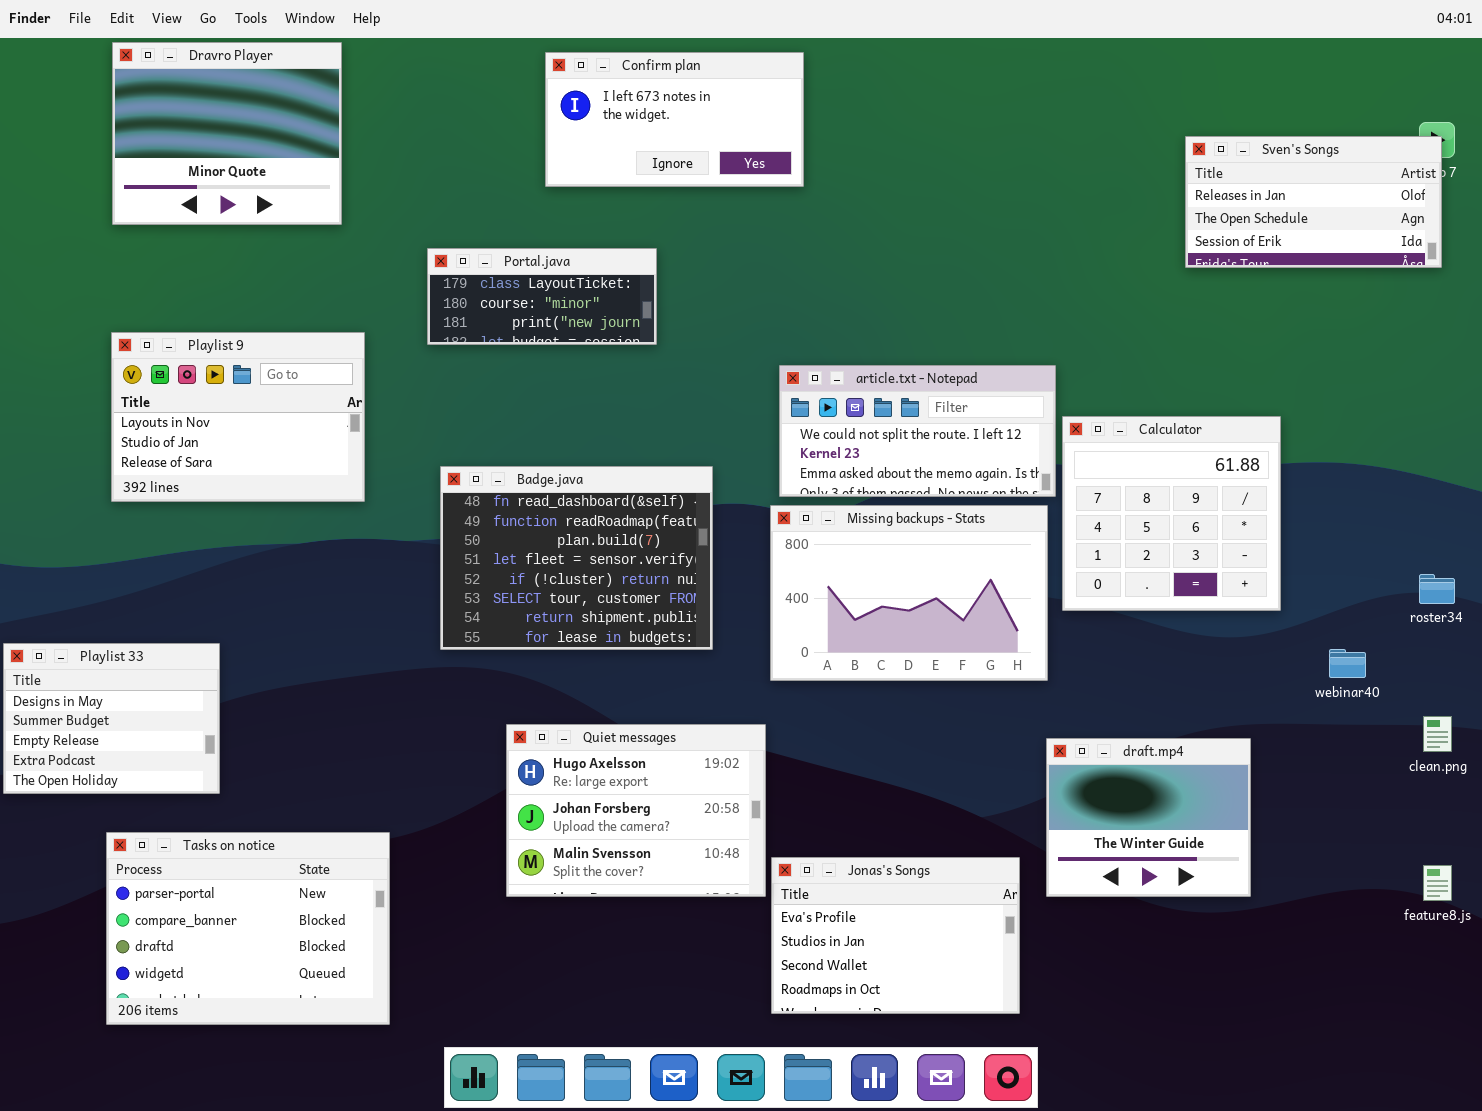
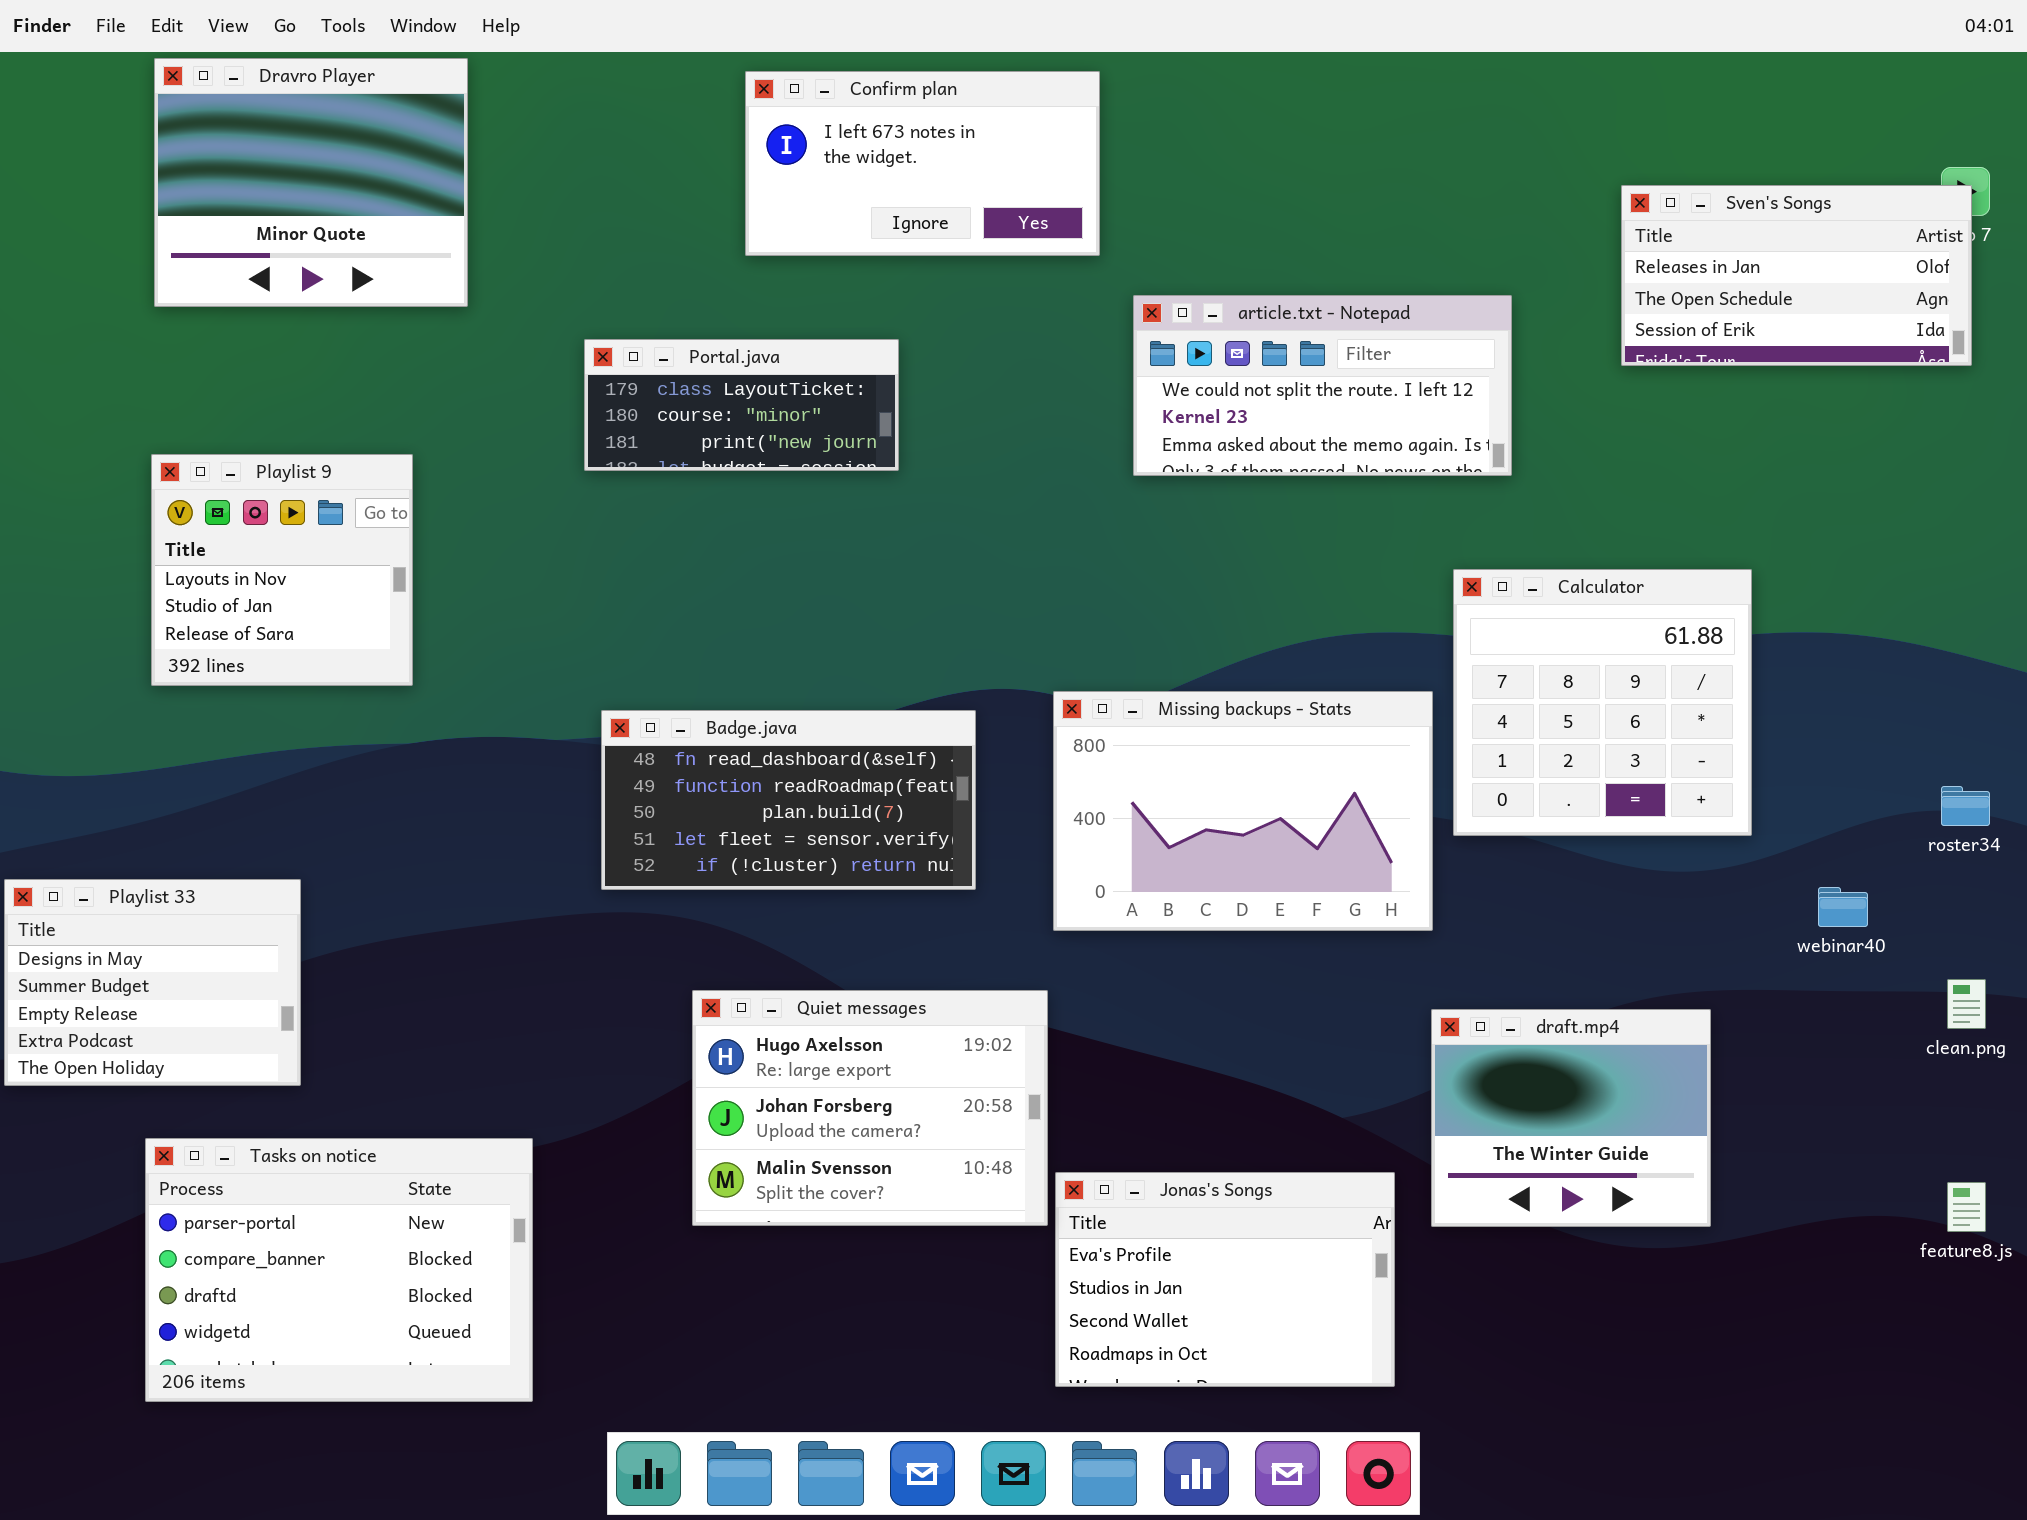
Playlist 9: [111,332,365,502] -> [151,454,413,686], resized
article.txt - Notepad: [779,365,1056,497] -> [1133,295,1512,476], moved
Badge.java: [440,466,713,650] -> [601,710,976,890], resized

